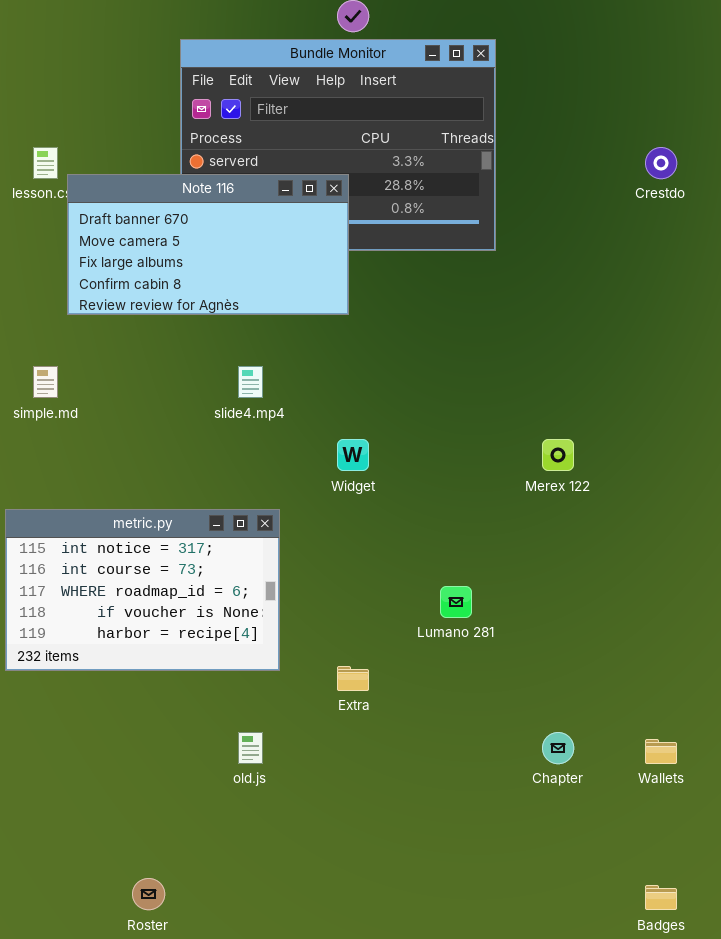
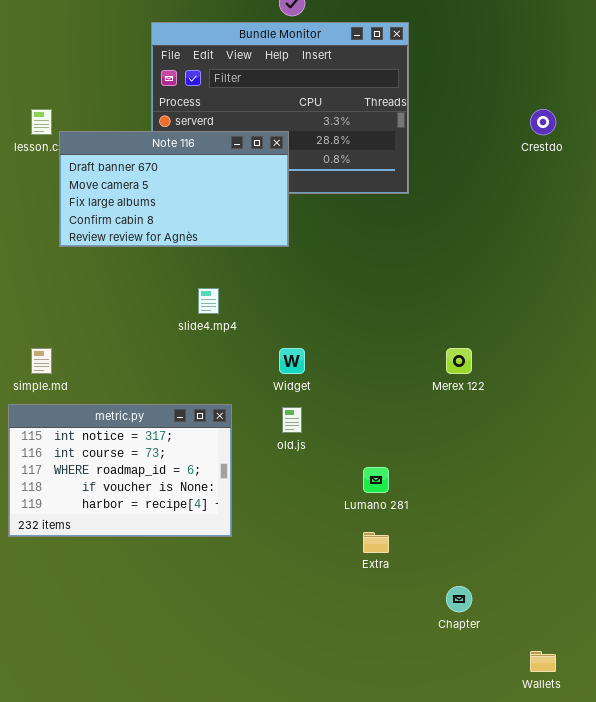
simple.md: [33,366,58,398] -> [31,348,52,374], moved
Extra: [337,666,369,691] -> [363,532,389,553], moved
old.js: [238,732,263,764] -> [282,407,302,433], moved
Wallets: [645,739,677,764] -> [530,651,556,672], moved

